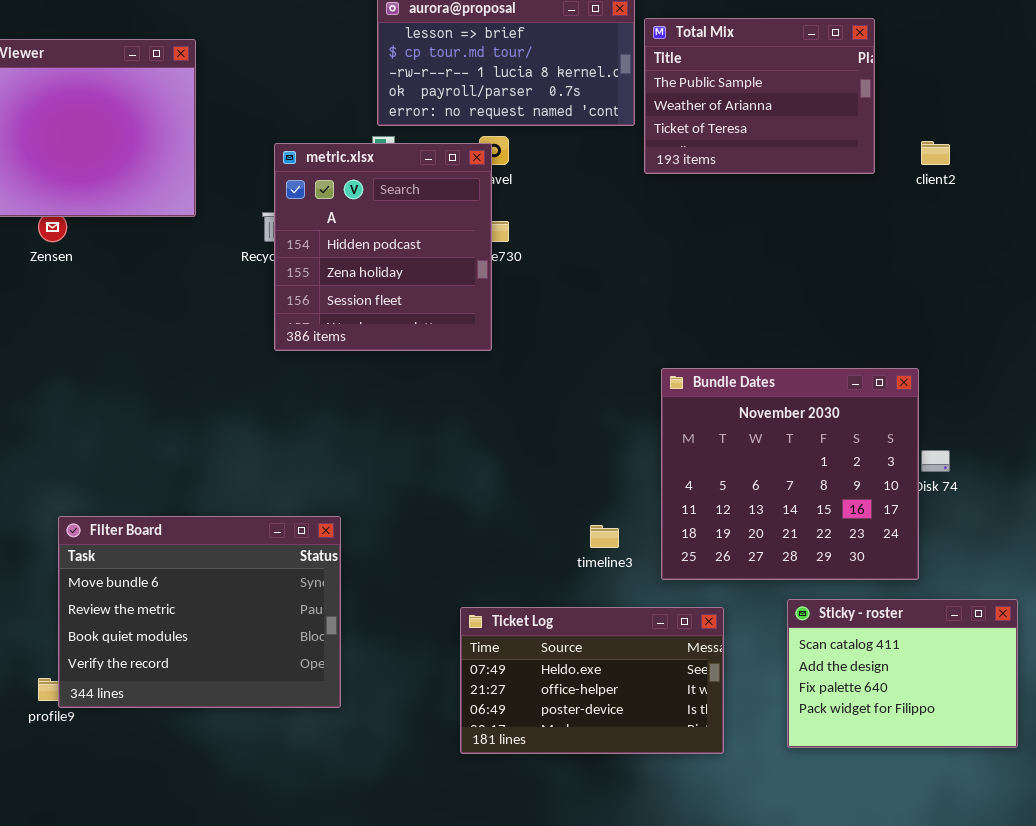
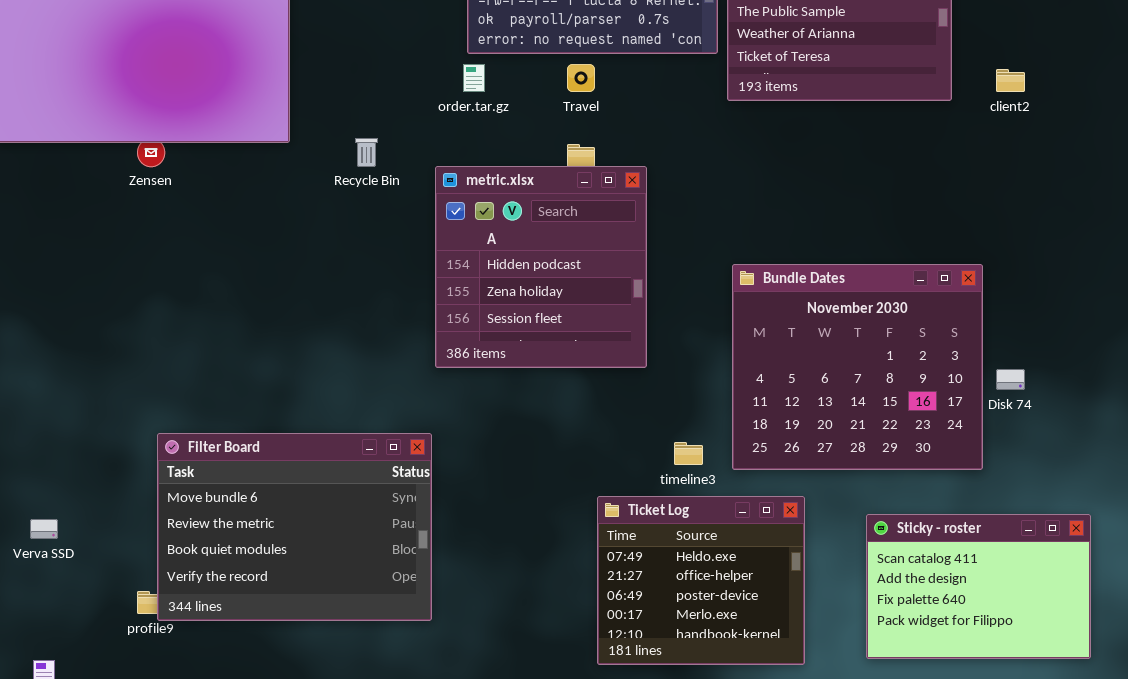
metric.xlsx: [274,143,492,351] -> [435,166,647,368], moved
Bundle Dates: [661,368,919,580] -> [732,264,983,470], moved
Ticket Log: [460,607,724,754] -> [597,496,805,665], resized

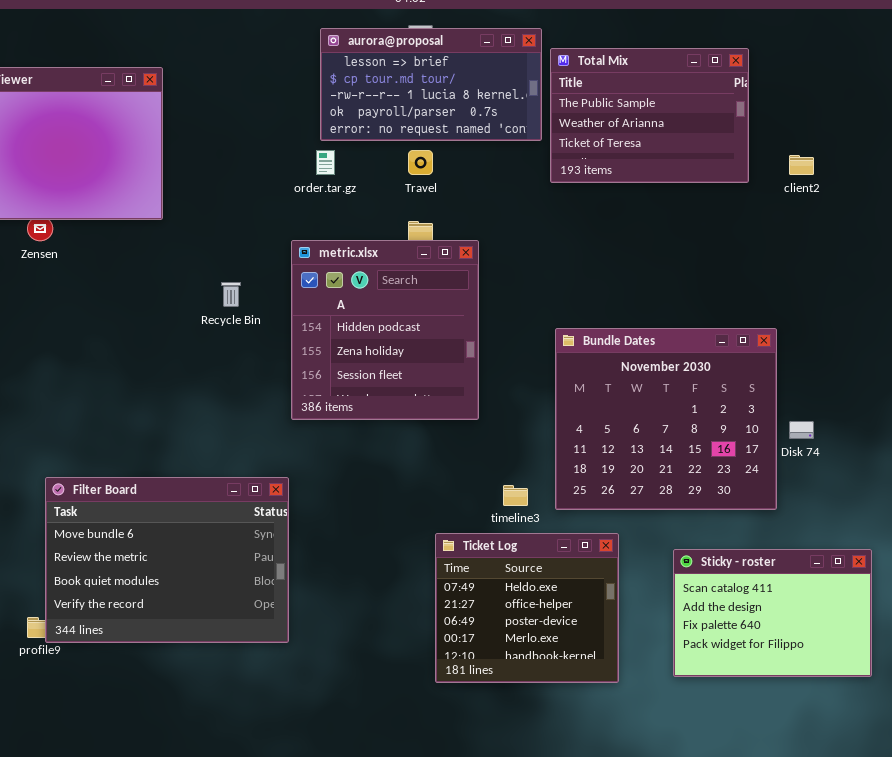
Recycle Bin: [355,138,378,167] -> [221,282,241,307], moved

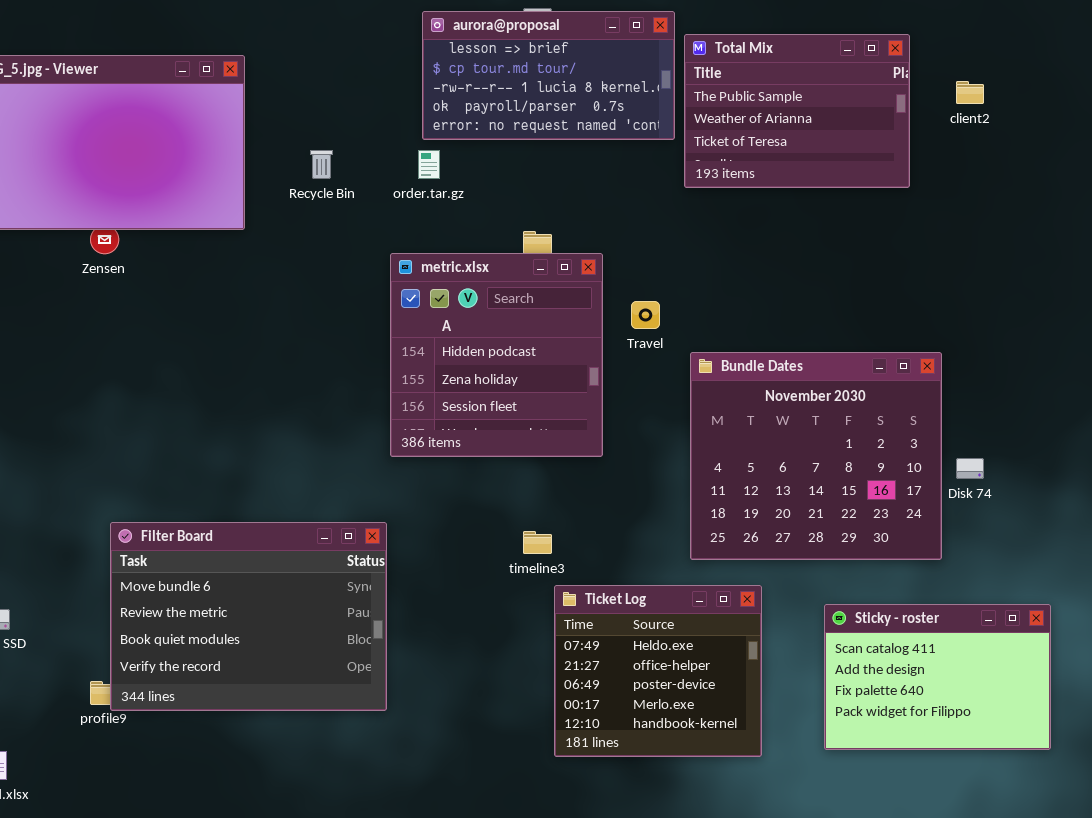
Travel: [408,150,433,175] -> [631,301,660,329], moved
client2: [789,155,814,175] -> [956,81,984,104], moved
Recycle Bin: [221,282,241,307] -> [310,150,333,179], moved
timeline3: [503,485,528,506] -> [523,531,552,554], moved

